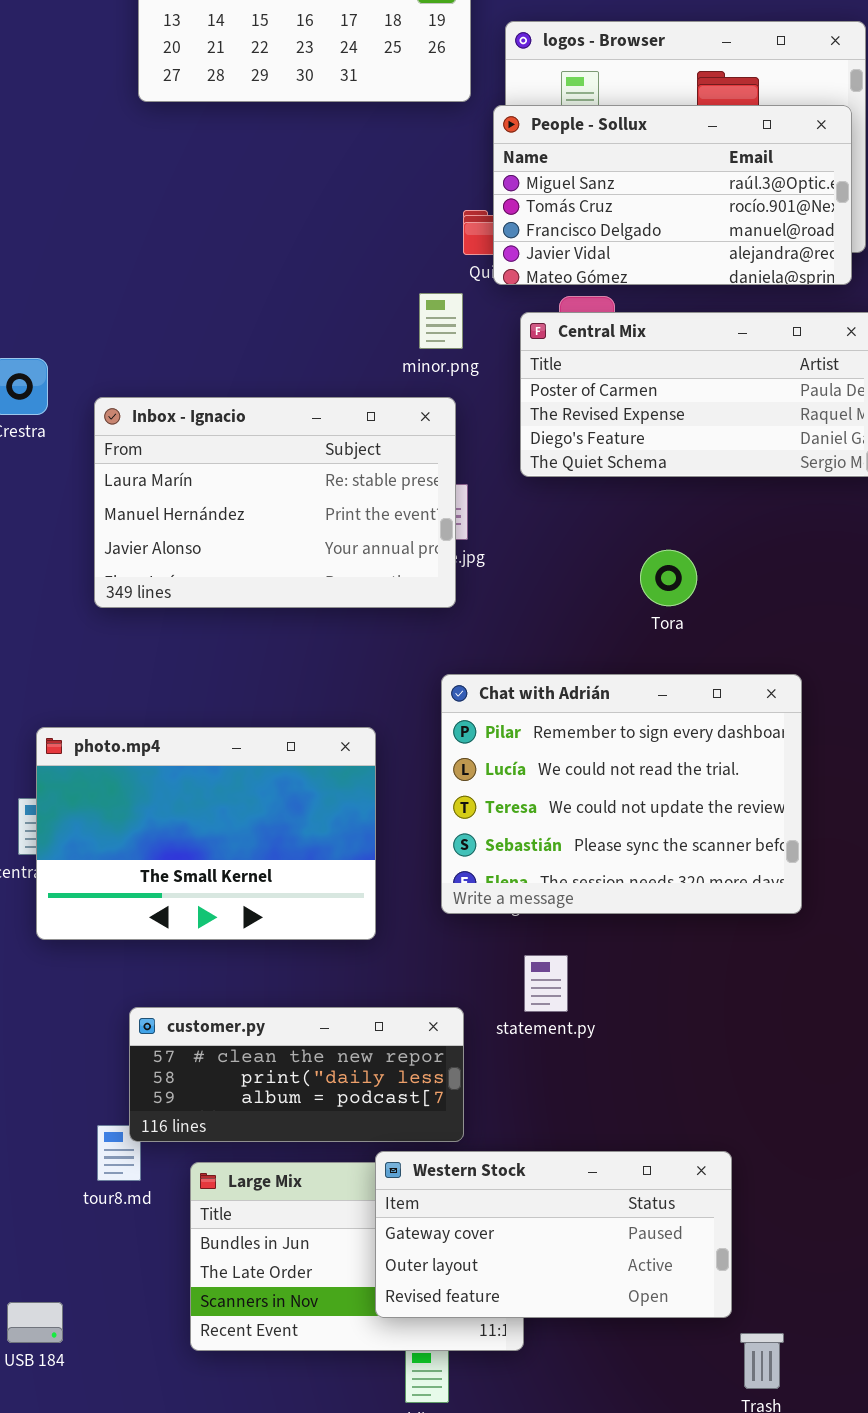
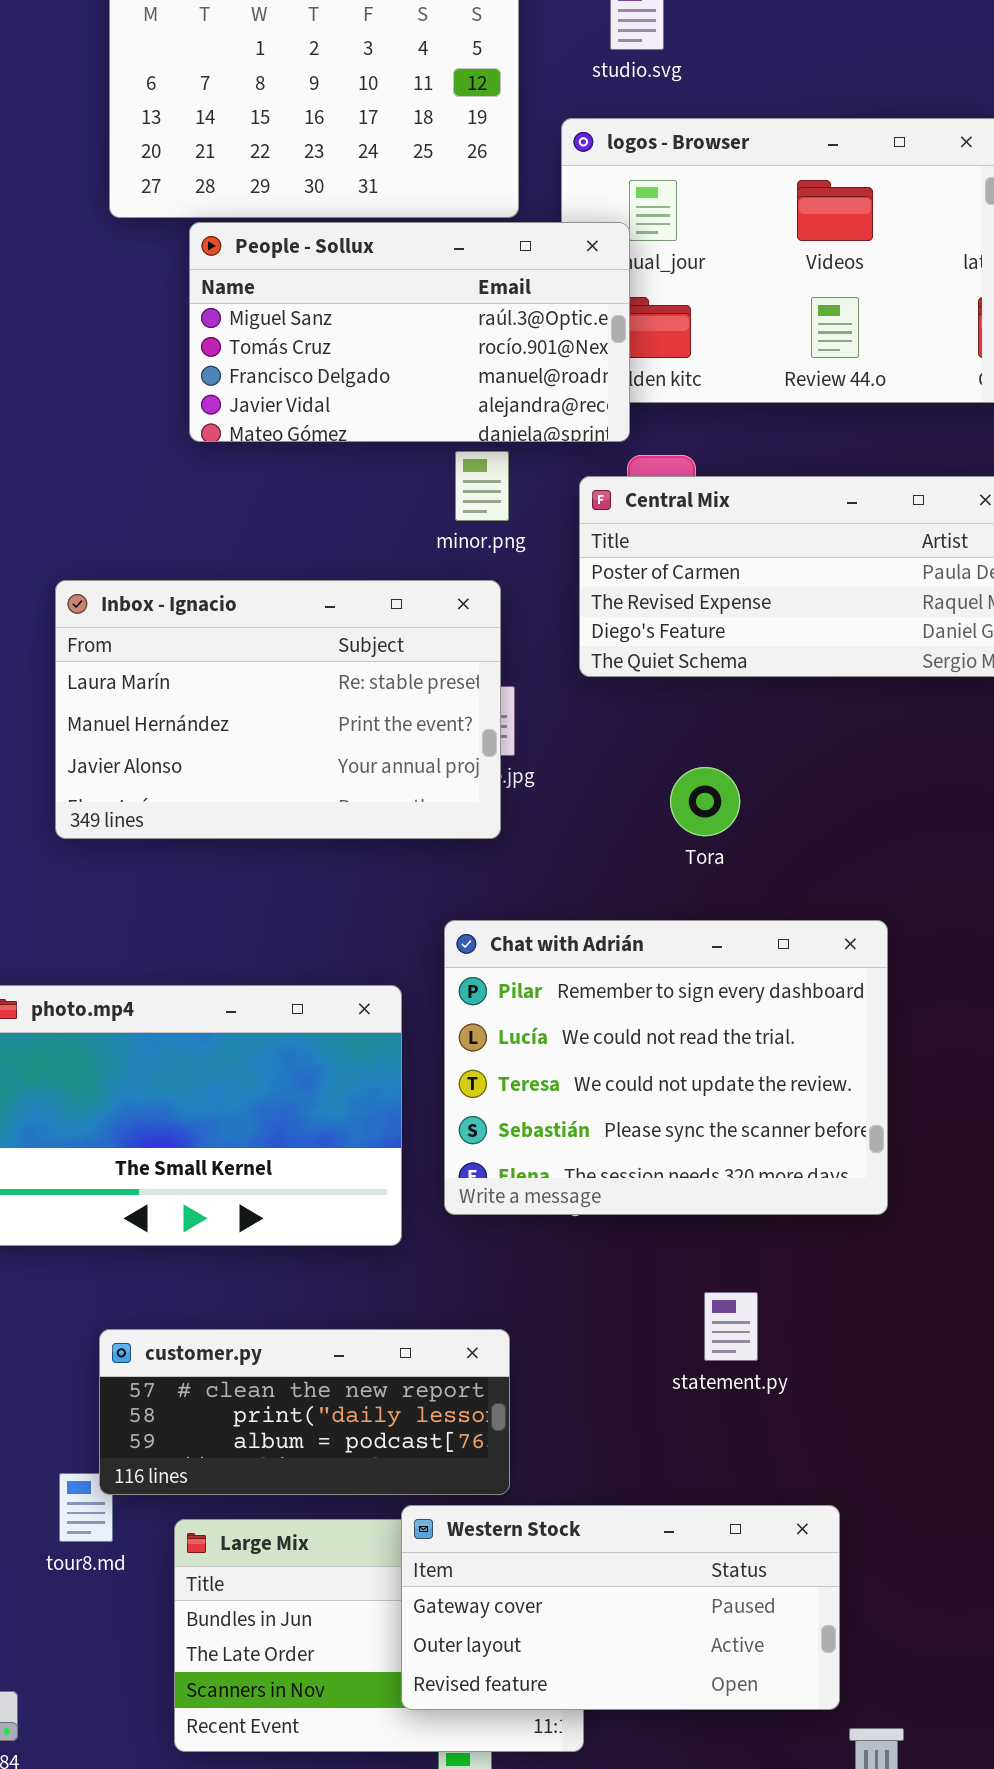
People - Sollux: [493,105,852,285] -> [189,222,630,442], moved
Tora: [640,550,697,606] -> [670,767,740,836], moved
Chat with Adrián: [441,674,802,914] -> [444,920,888,1215], moved
statement.py: [524,955,568,1012] -> [704,1292,758,1361], moved

